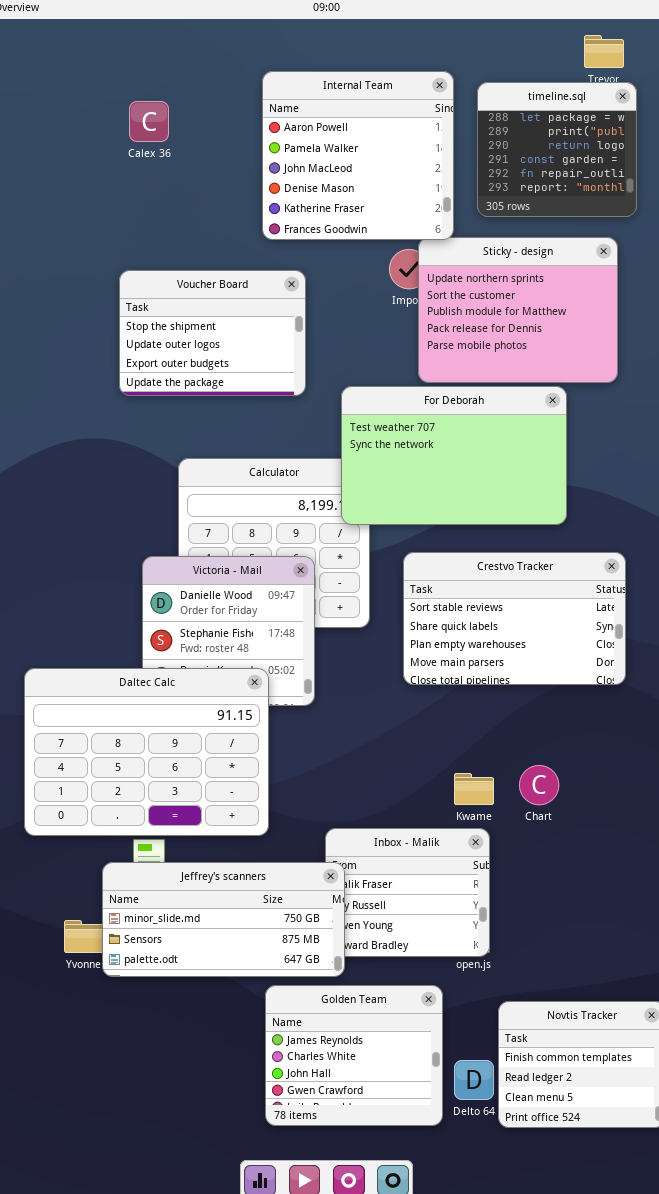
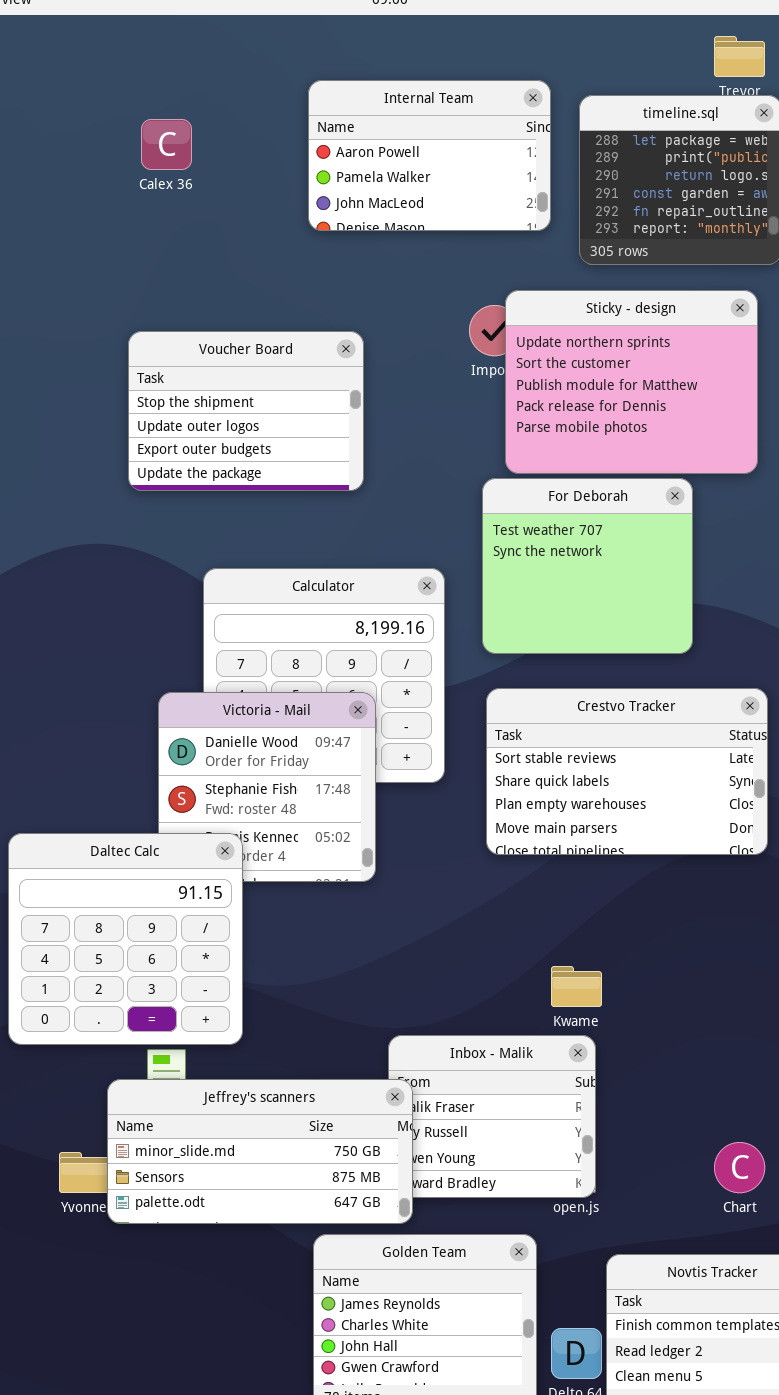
Internal Team: [262,71,454,240] -> [308,80,551,231], resized
For Deborah: [341,386,567,525] -> [482,478,693,654], resized
Daltec Calc: [24,668,269,836] -> [8,833,243,1045], resized
Chart: [519,765,559,805] -> [714,1142,765,1193], moved

